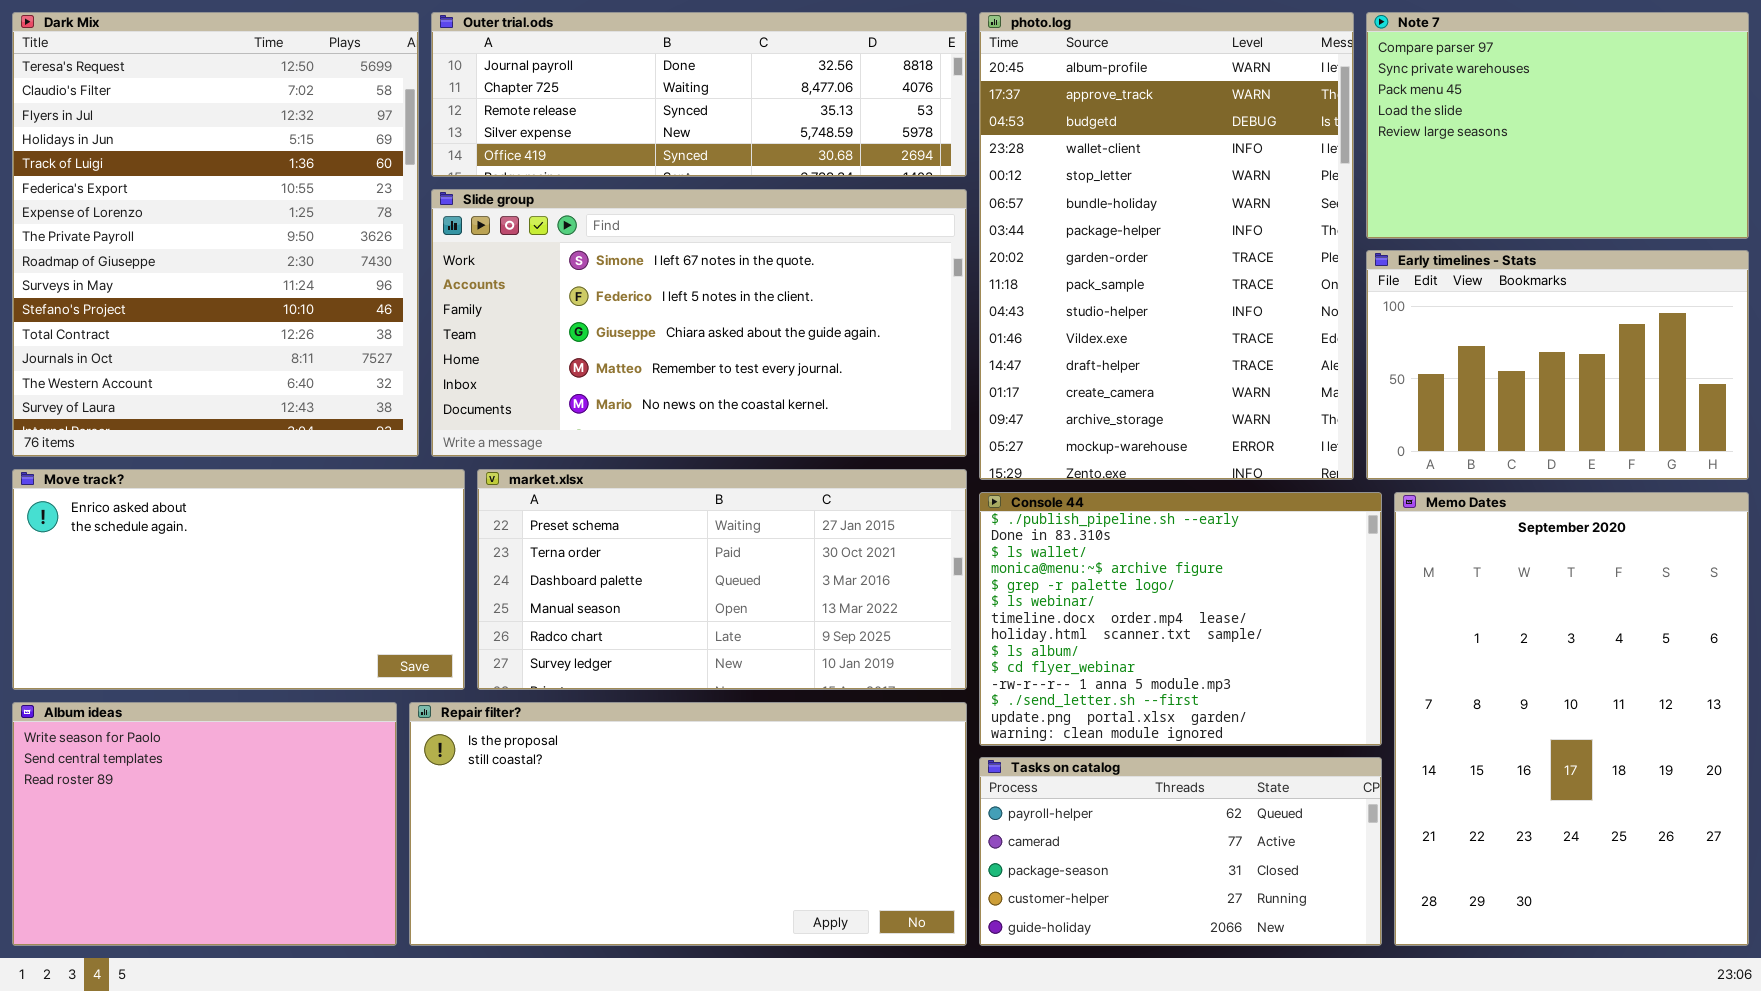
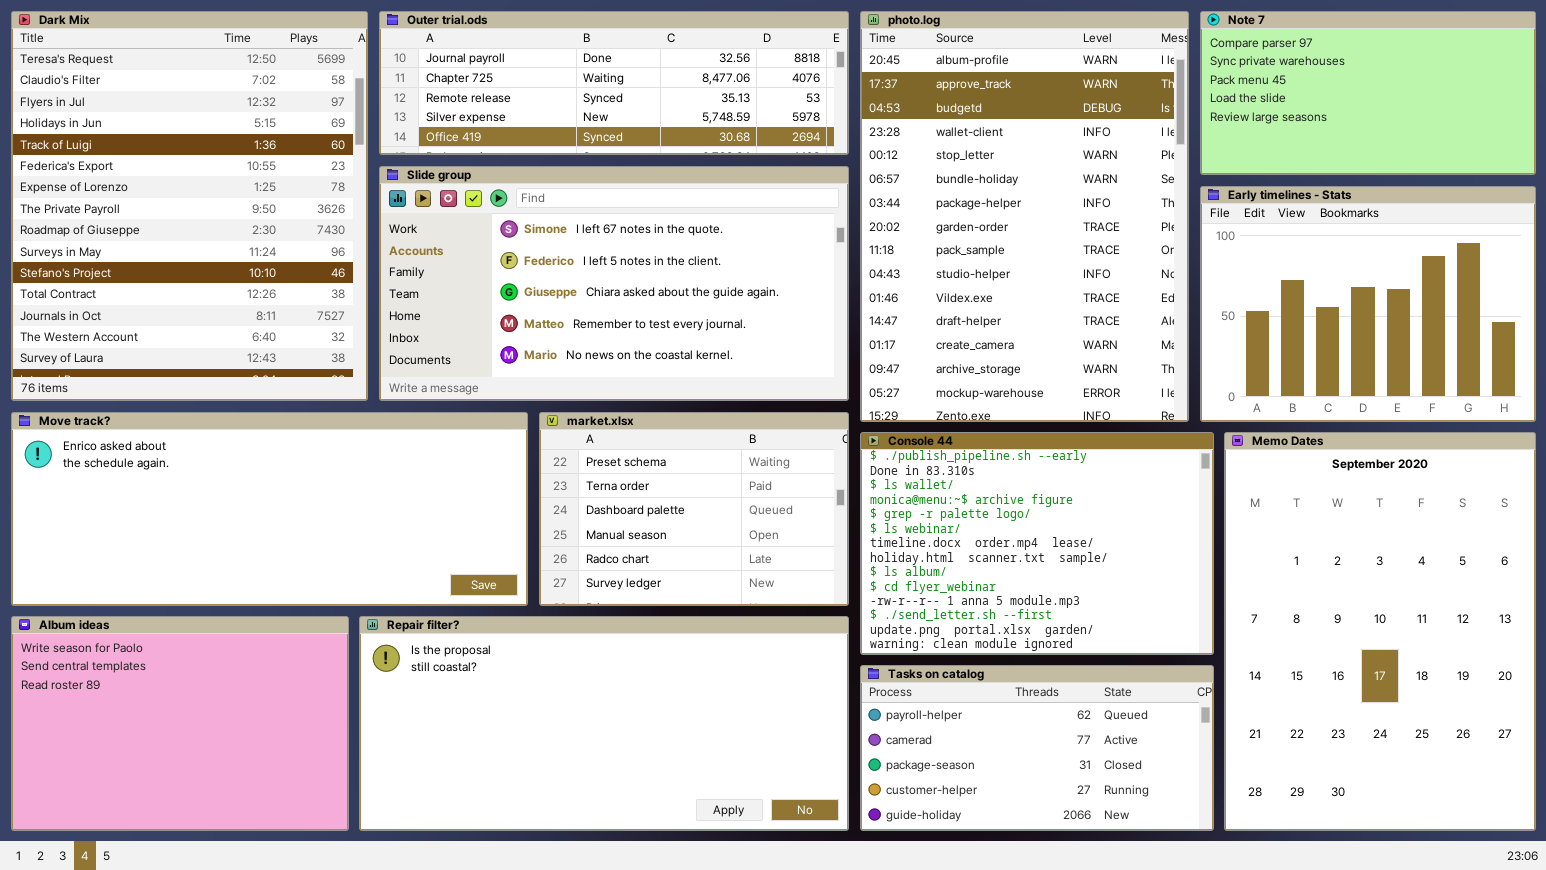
Note 7: [1366,12,1749,239] -> [1200,11,1536,175], resized
Early timelines - Stats: [1366,250,1749,480] -> [1200,186,1536,422], resized
Move track?: [12,469,465,690] -> [11,412,528,606], resized
market.xlsx: [477,469,967,690] -> [539,412,849,606], resized

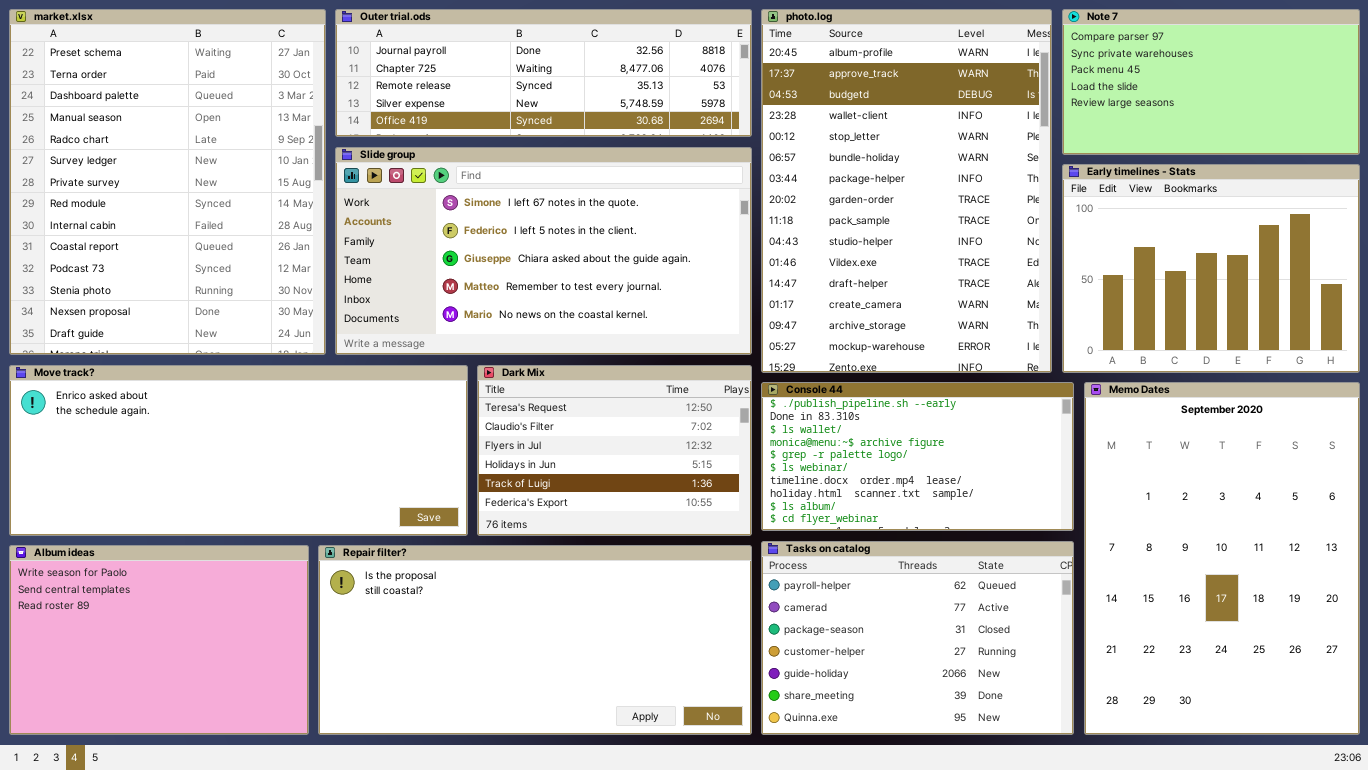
Dark Mix: [11,11,368,401] -> [477,365,752,536], moved, resized
market.xlsx: [539,412,849,606] -> [9,9,326,355], moved, resized
Console 44: [860,432,1214,655] -> [761,382,1074,531], resized
Tasks on catalog: [860,665,1214,831] -> [761,541,1074,735], resized

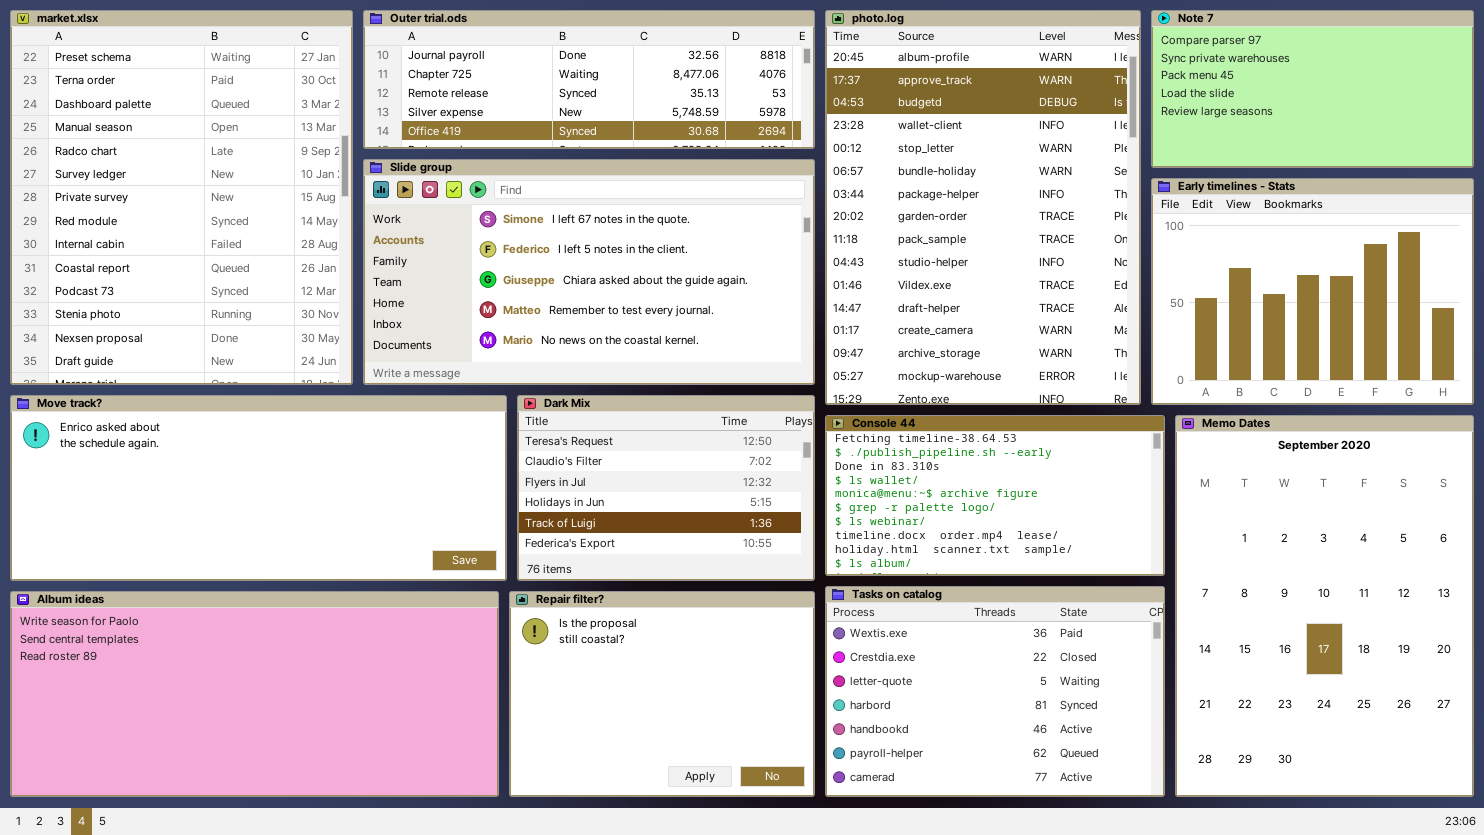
Console 44: [761,382,1074,531] -> [825,415,1165,576], scrolled up 1 row
Tasks on catalog: [761,541,1074,735] -> [825,586,1165,797], scrolled up 5 rows
Album ideas: [9,545,309,735] -> [10,591,499,797], resized
Repair filter?: [318,545,752,735] -> [509,591,815,797], resized

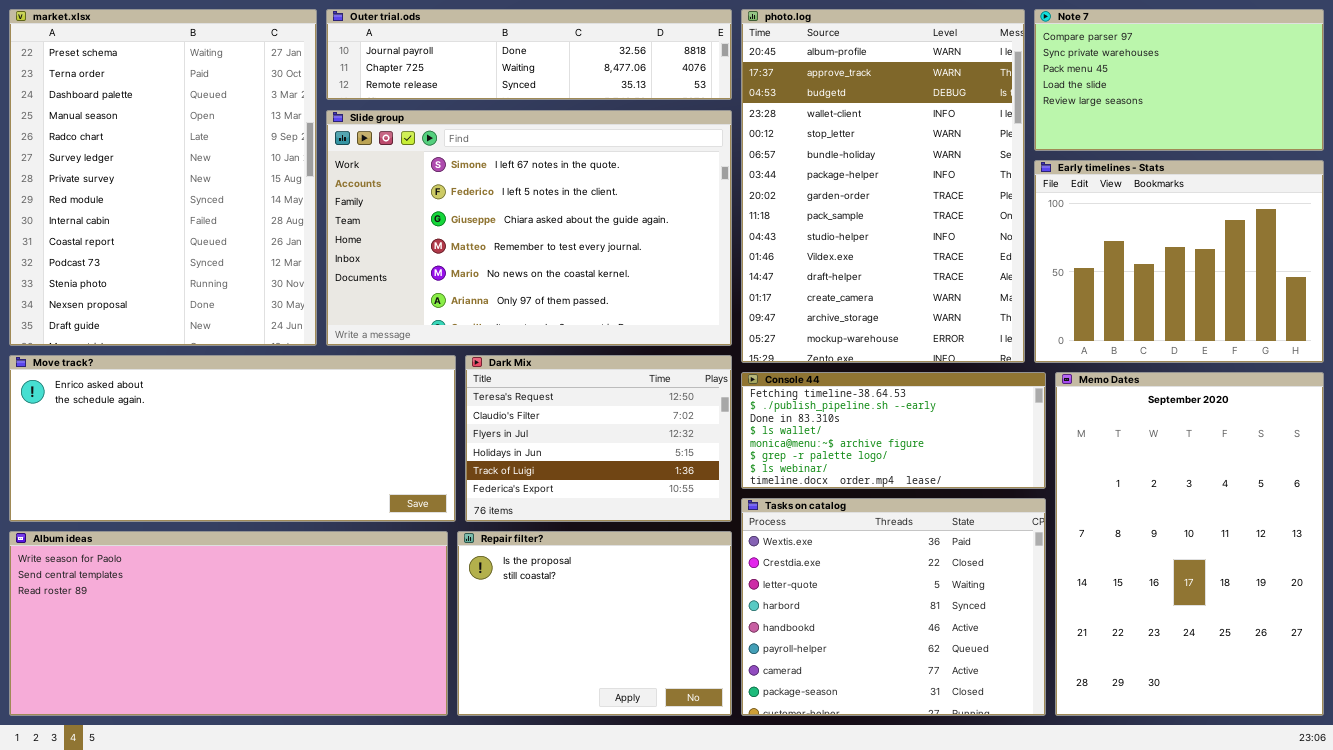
Outer trial.ods: [363,10,815,149] -> [326,9,732,100], resized
Slide group: [363,159,815,385] -> [326,110,732,346], resized
Console 44: [825,415,1165,576] -> [741,372,1046,489], resized
Tasks on catalog: [825,586,1165,797] -> [741,498,1046,716], resized

